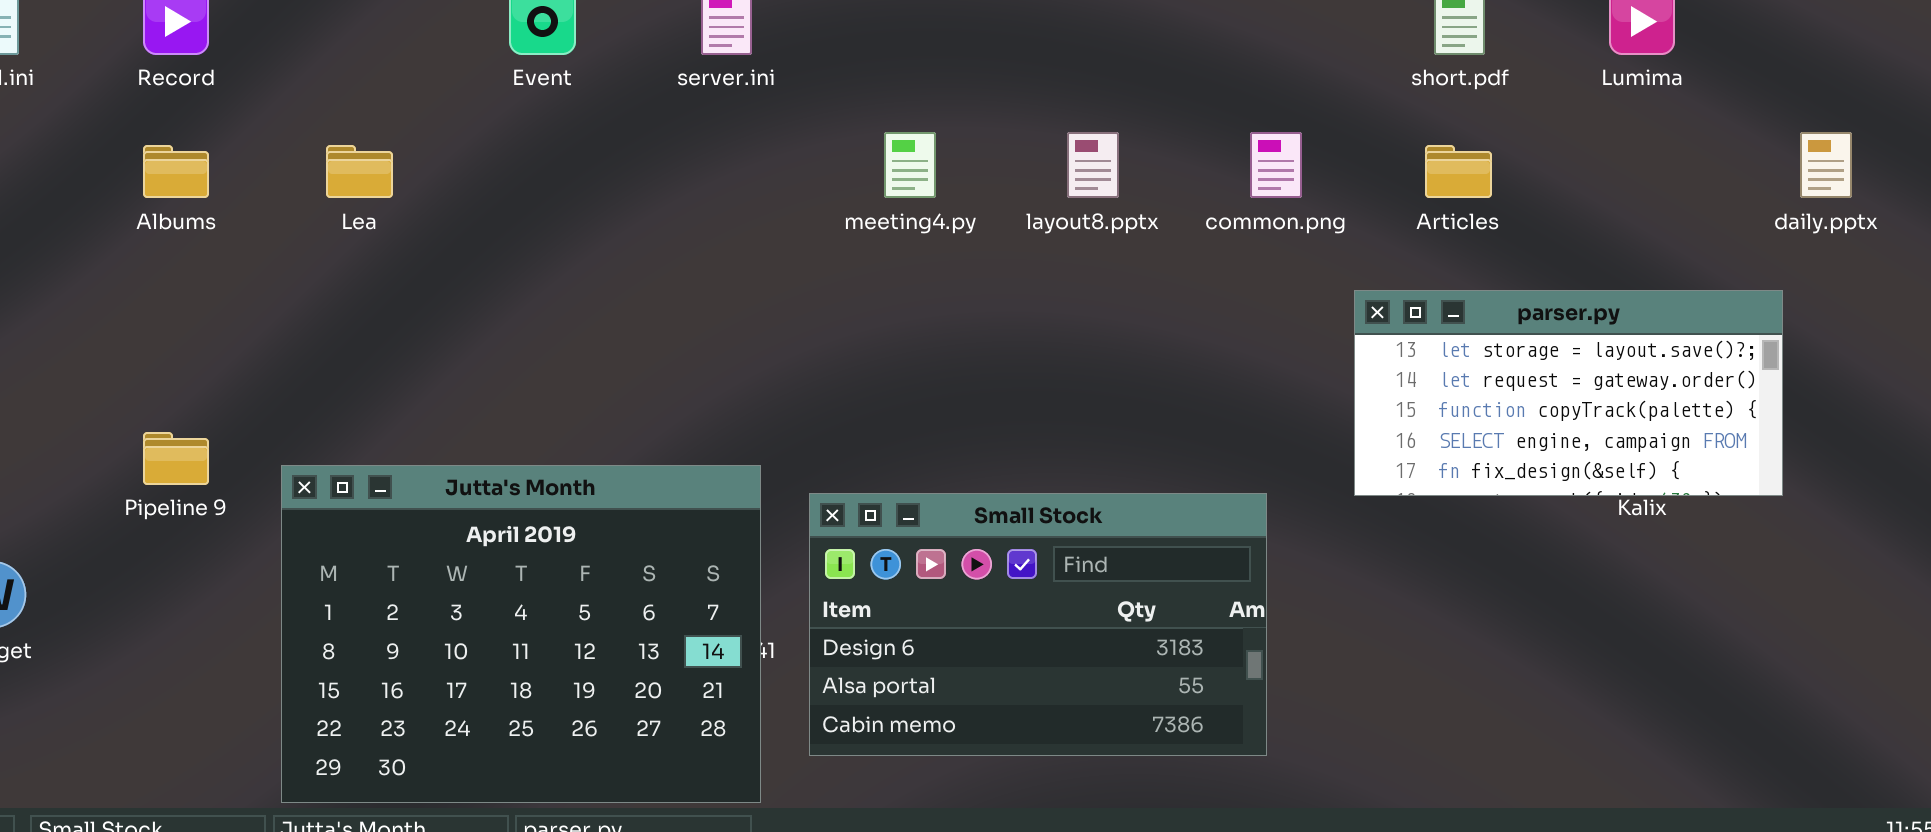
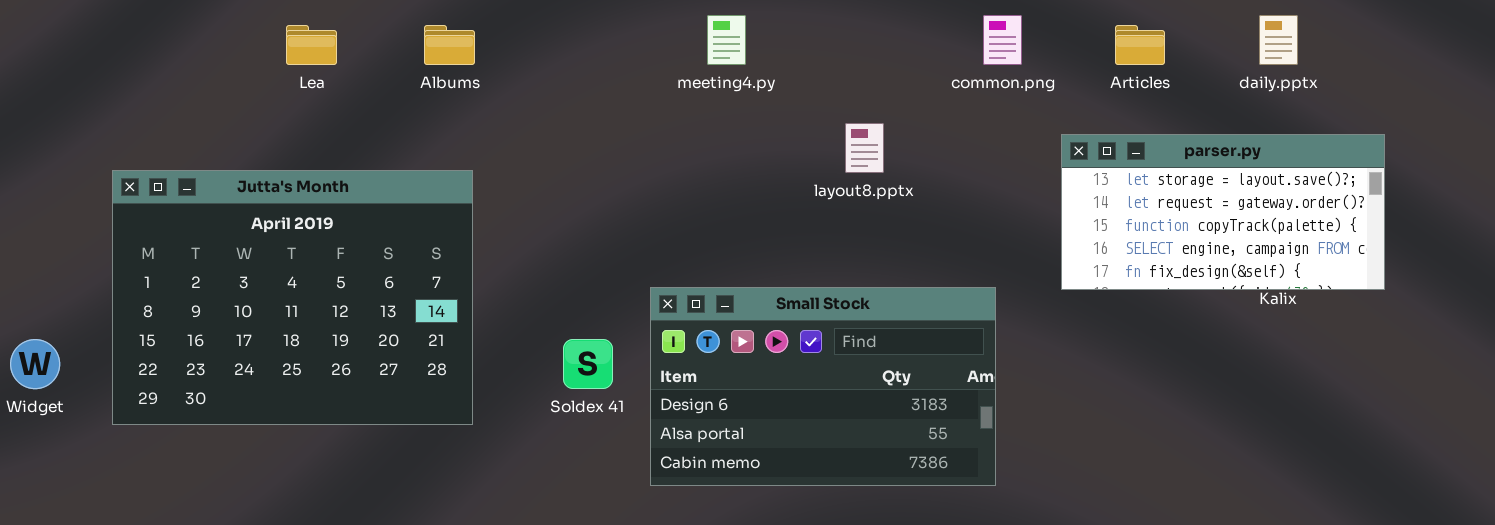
layout8.pptx: [1067,132,1119,198] -> [845,123,884,173], moved
daily.pptx: [1800,132,1852,198] -> [1259,15,1298,65], moved
Albums: [143,145,209,198] -> [424,25,475,65], moved
Jutta's Month: [281,465,761,803] -> [112,170,473,425], moved

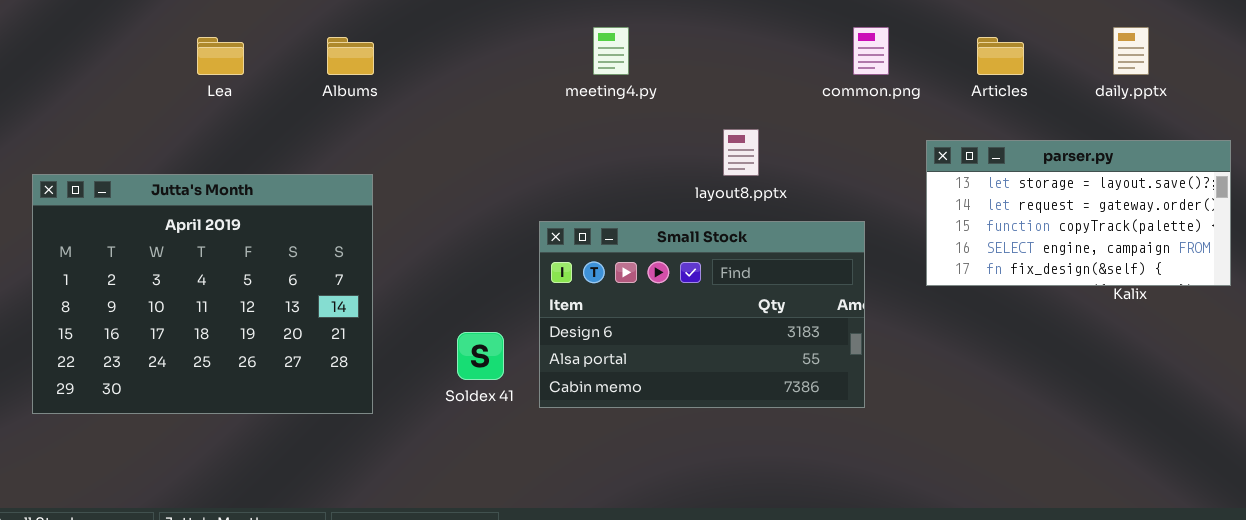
Small Stock: [650,287,996,486] -> [539,221,865,408], moved

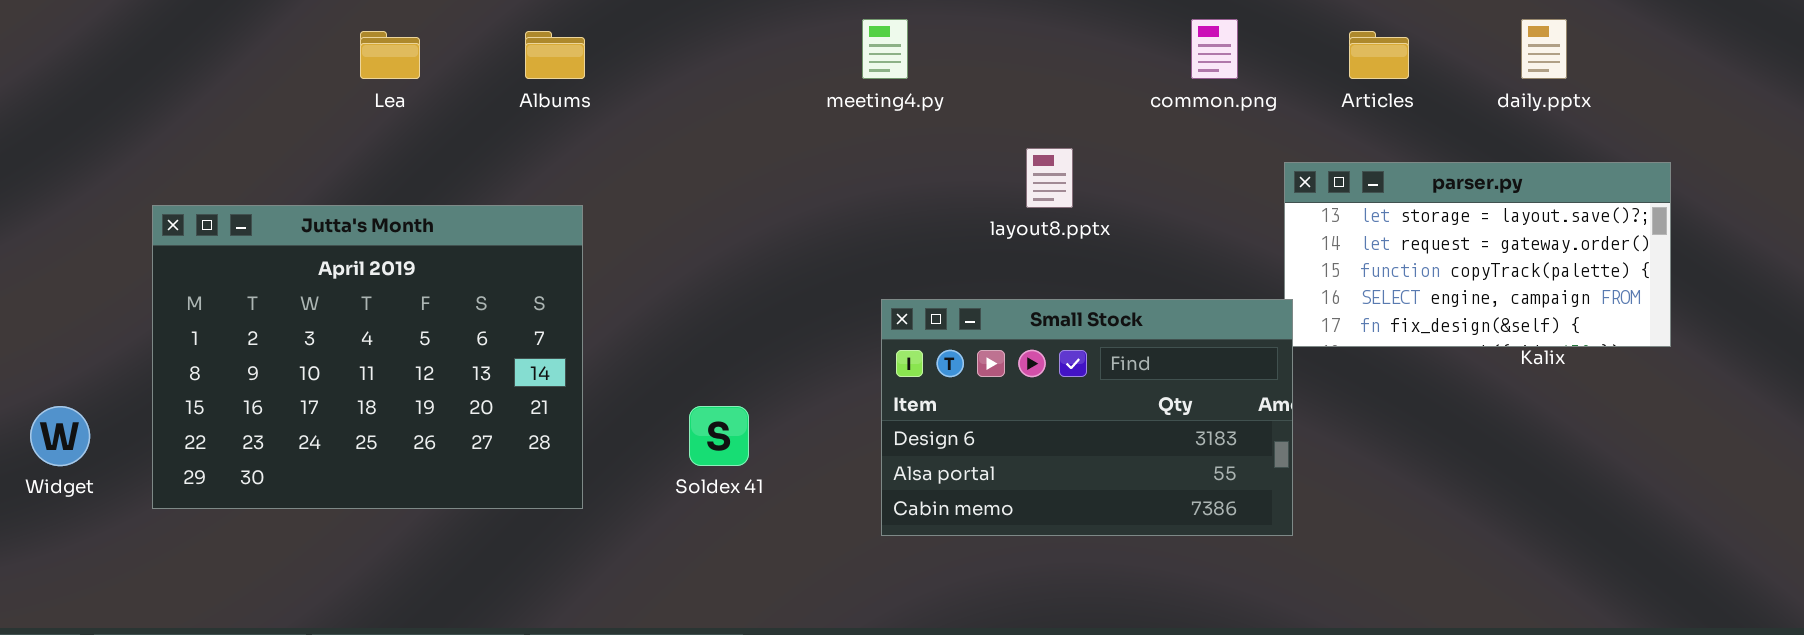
Small Stock: [539,221,865,408] -> [881,299,1293,536], moved

